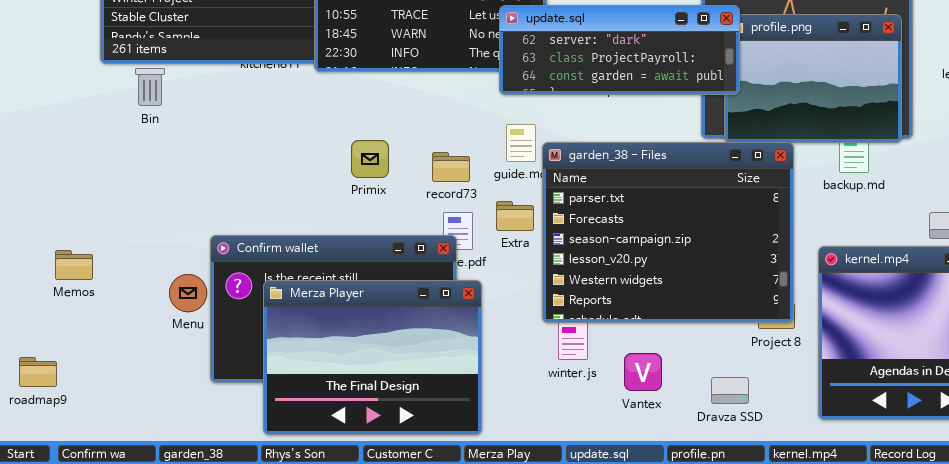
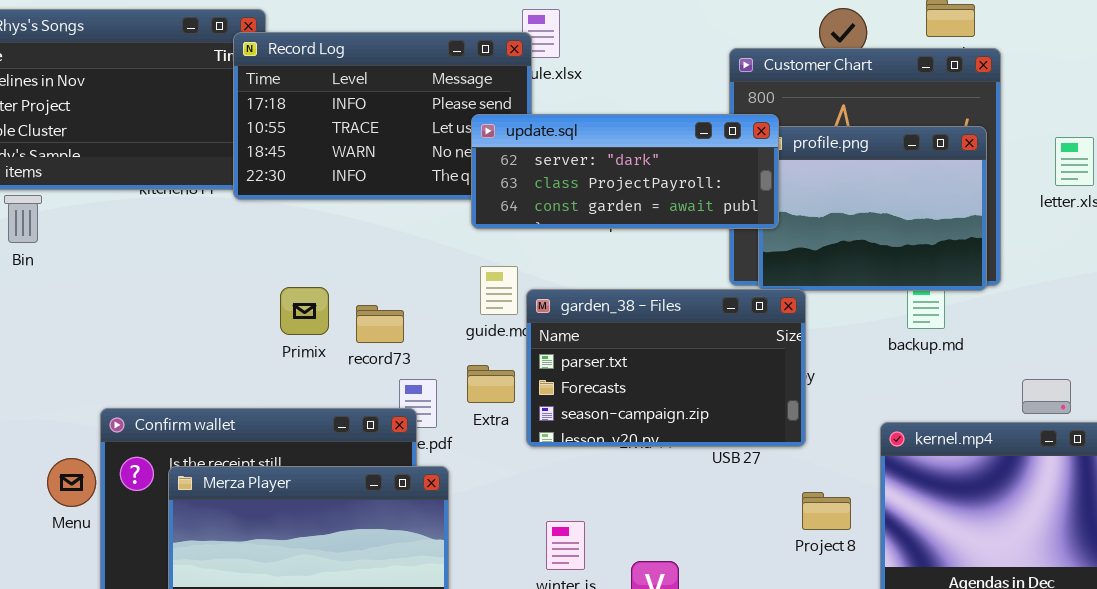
garden_38 - Files: [542,142,794,323] -> [526,289,806,447], resized
record73: [432,152,470,182] -> [356,305,404,343], moved

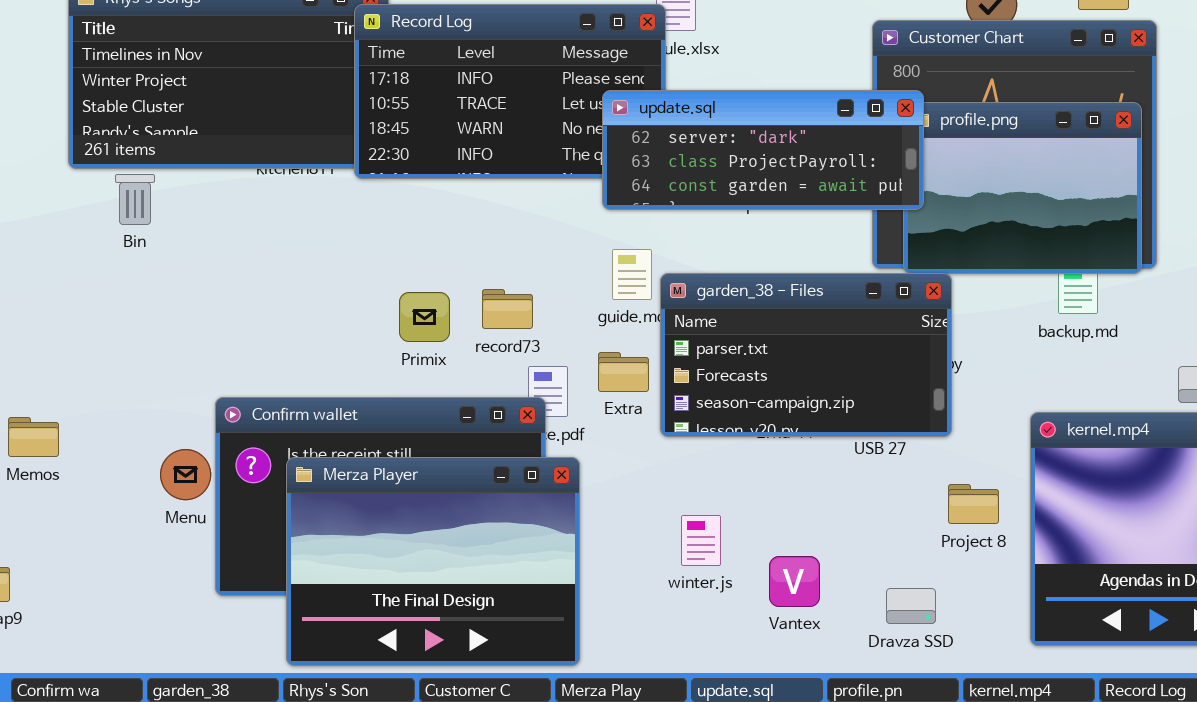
Primix: [280,287,329,335] -> [399,292,450,342], moved

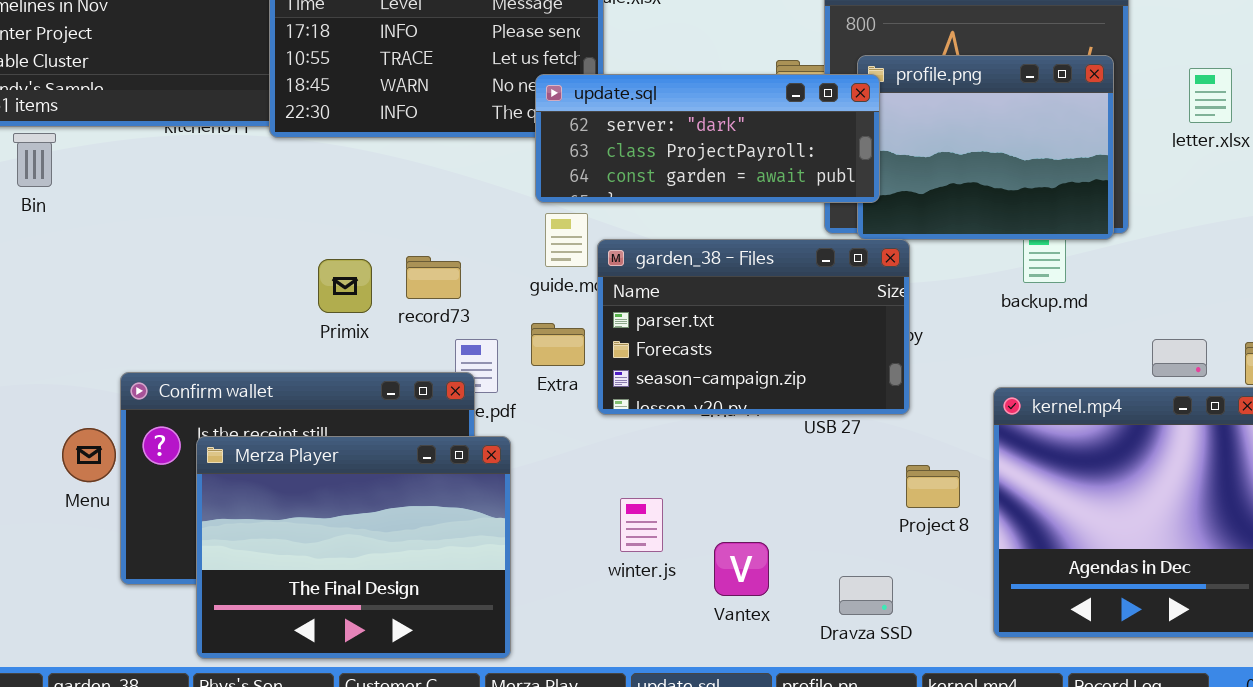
update.sql: [602,90,924,210] -> [535,74,880,203], moved

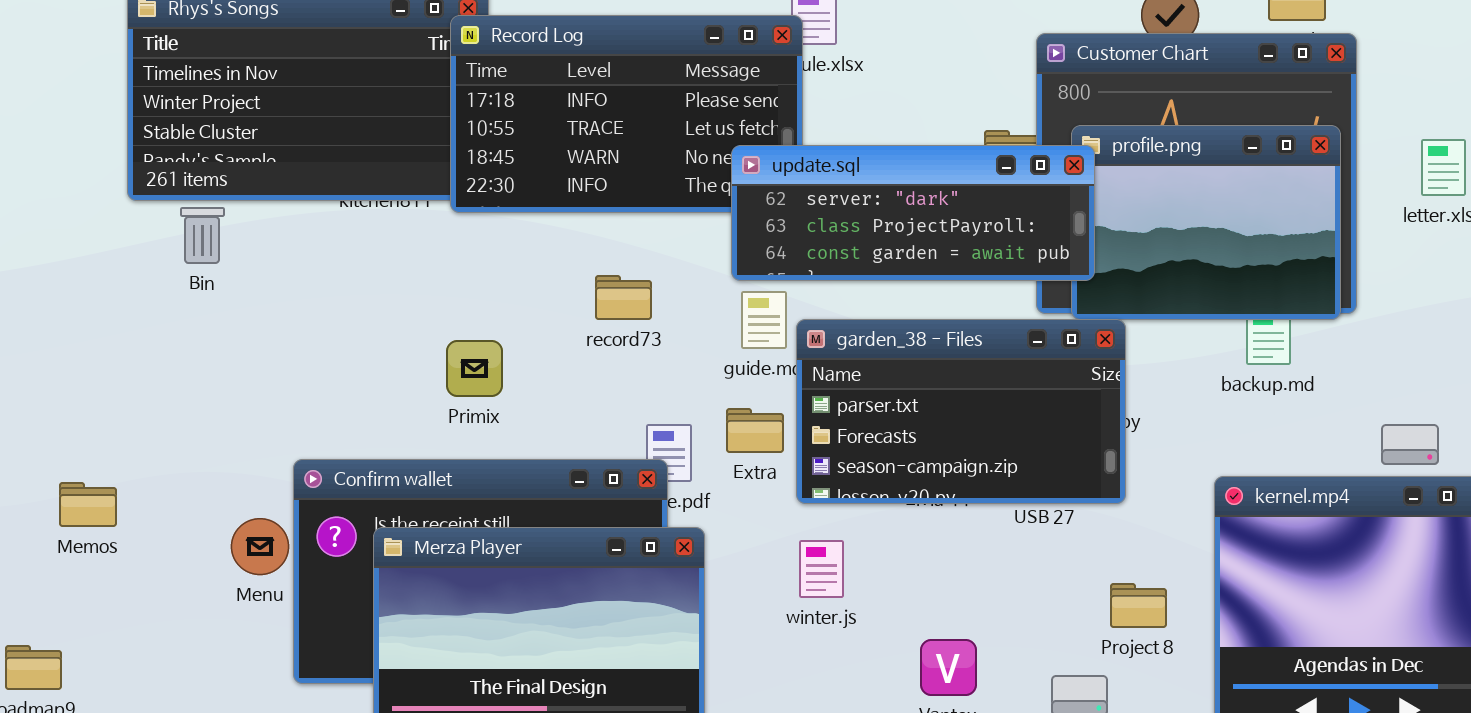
record73: [406,256,461,299] -> [595,275,652,320], moved
Primix: [318,259,372,313] -> [446,340,503,397], moved
Project 8: [906,465,960,508] -> [1110,583,1167,628], moved
winter.js: [620,498,663,552] -> [799,540,844,598], moved

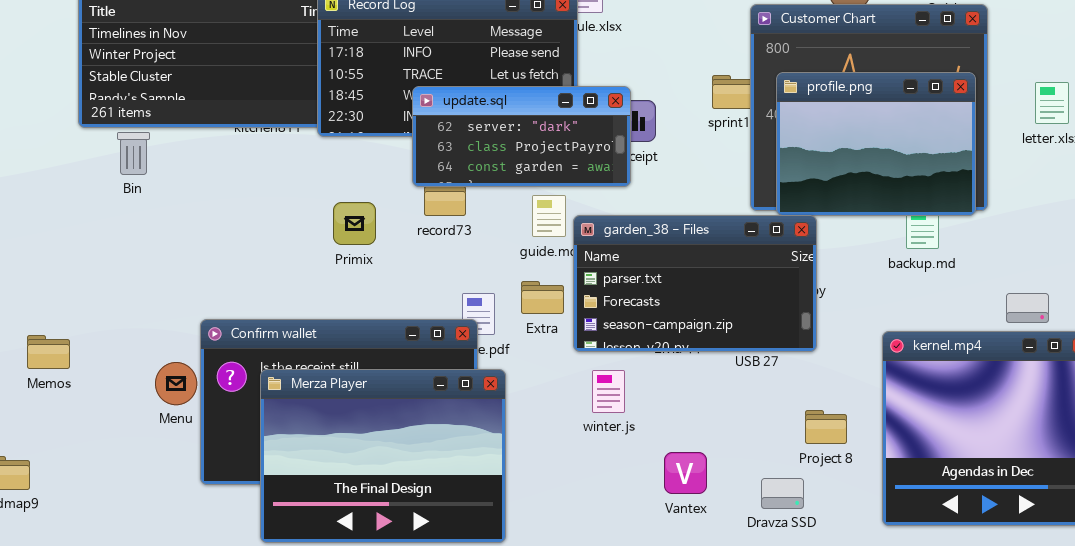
update.sql: [731,145,1095,281] -> [412,86,631,187], moved, resized
Primix: [446,340,503,397] -> [333,202,376,245], moved
winter.js: [799,540,844,598] -> [592,370,625,413], moved

